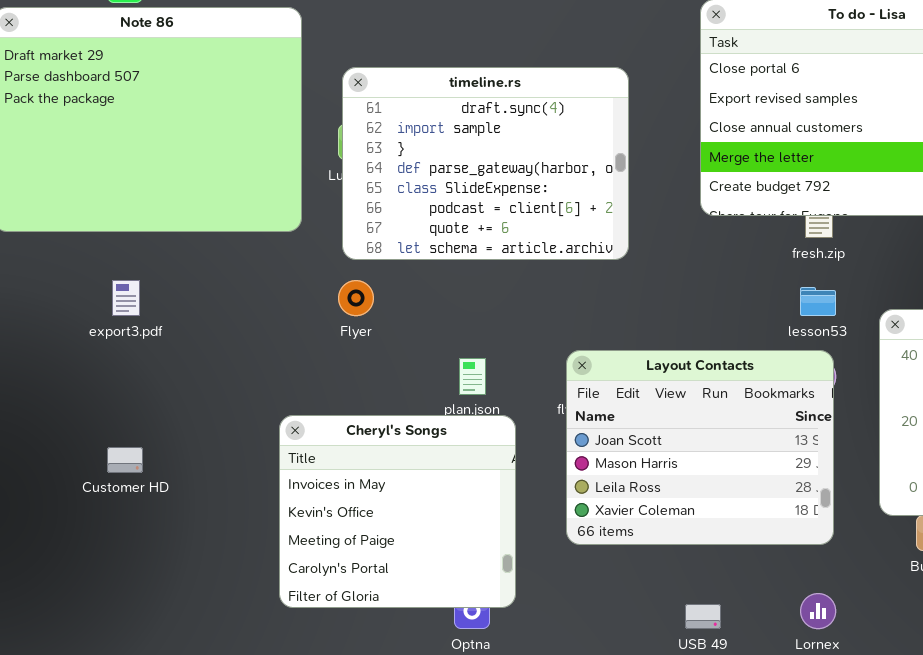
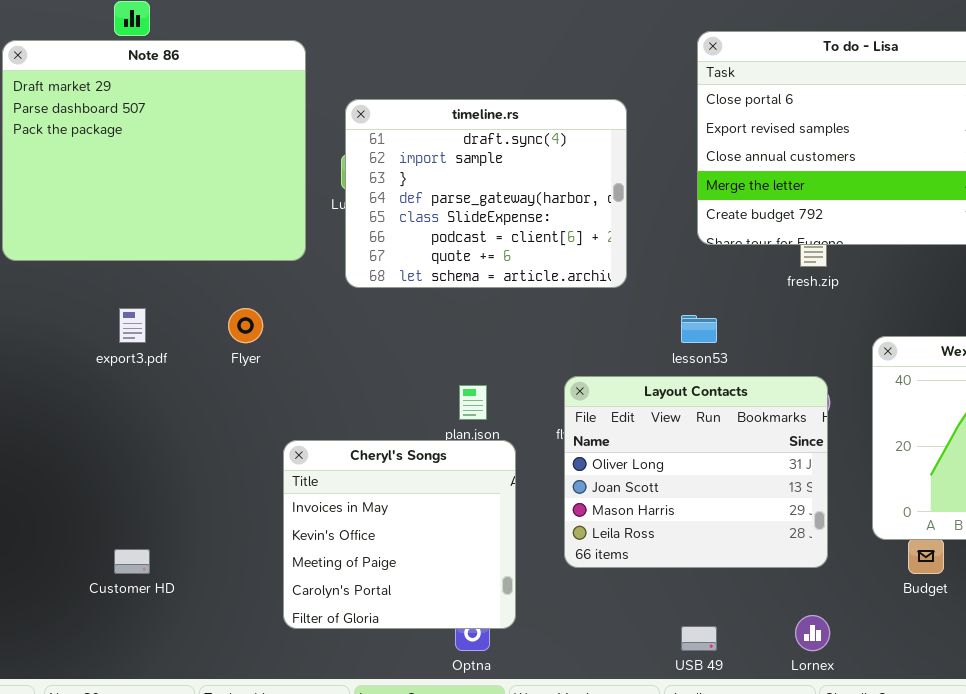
Flyer: [338,280,374,316] -> [228,308,263,343], moved
lesson53: [800,287,836,316] -> [681,315,717,343], moved
Layout Contacts: [566,350,834,545] -> [564,376,828,568], scrolled up 1 row
Customer HD: [107,447,143,473] -> [114,549,150,574], moved

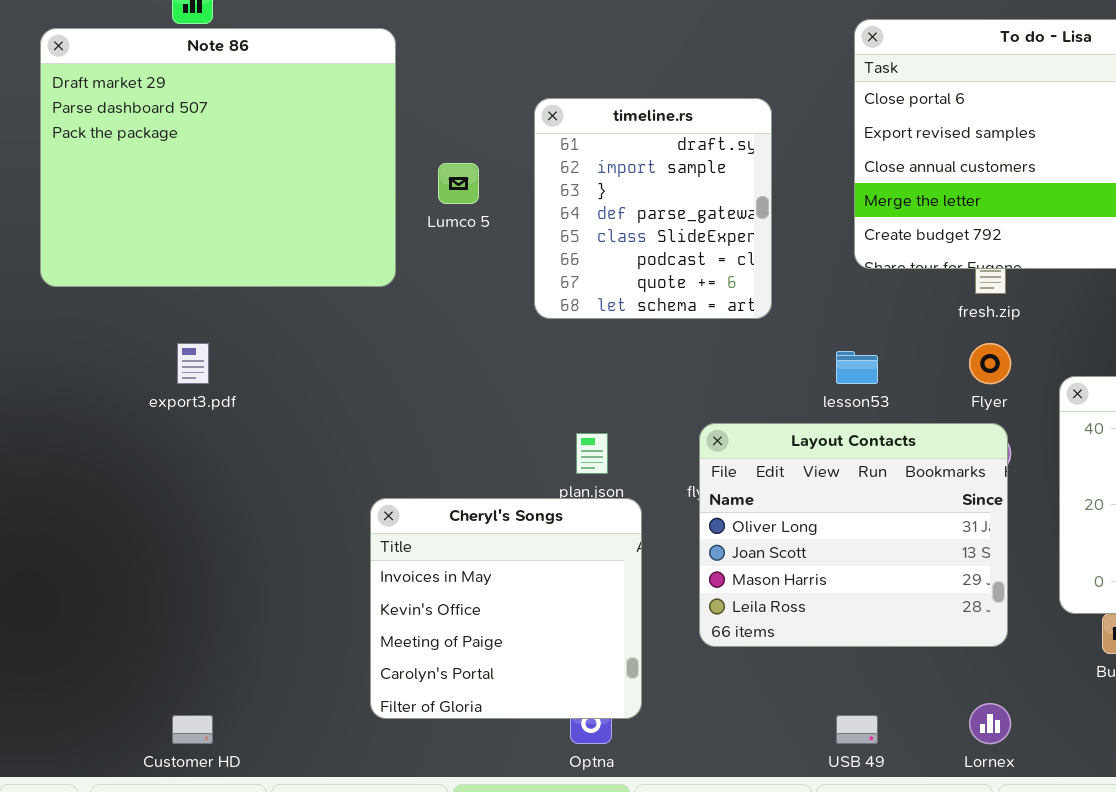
timeline.rs: [345,99,627,288] -> [534,98,772,319], resized
Flyer: [228,308,263,343] -> [969,343,1011,384], moved
Customer HD: [114,549,150,574] -> [172,715,213,744], moved

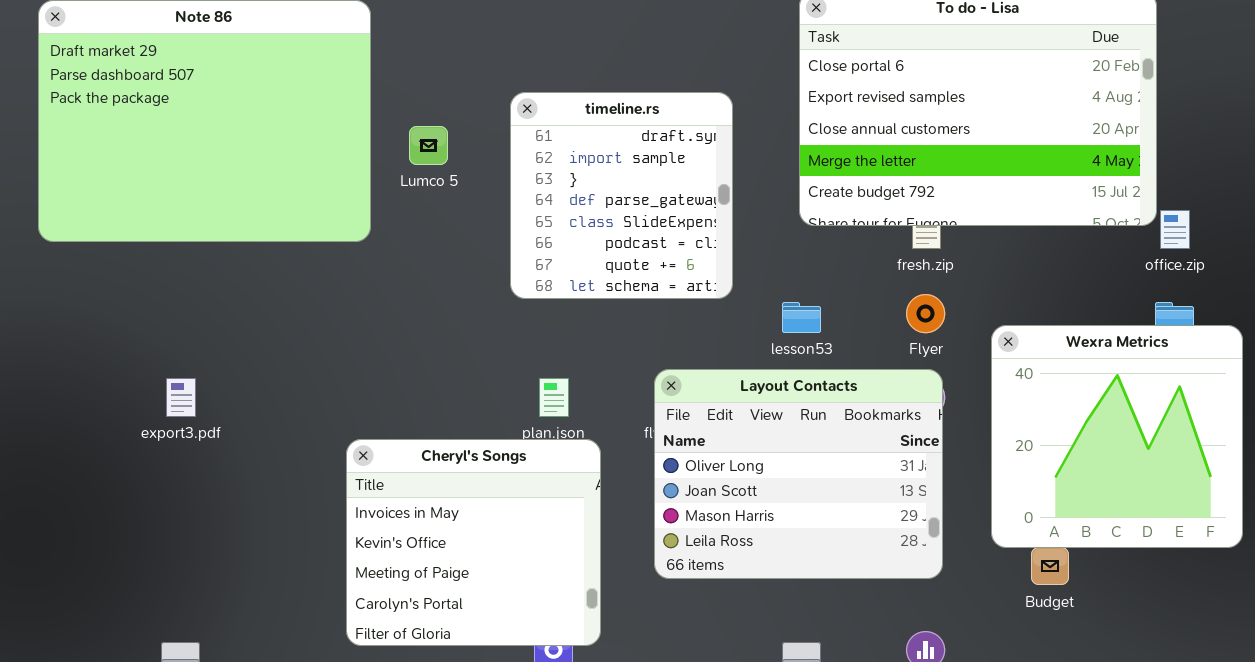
timeline.rs: [534,98,772,319] -> [510,92,733,299], moved
export3.pdf: [177,343,209,384] -> [166,378,196,417], moved

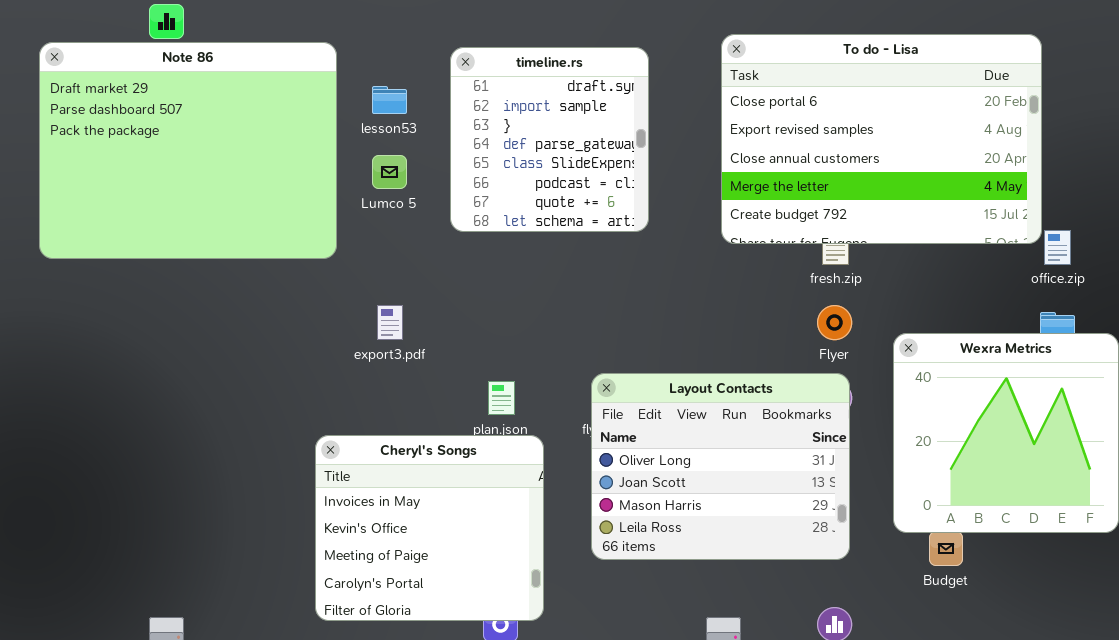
timeline.rs: [510,92,733,299] -> [450,47,649,232], moved
lesson53: [782,302,821,333] -> [372,86,407,114], moved
export3.pdf: [166,378,196,417] -> [377,305,403,340], moved

